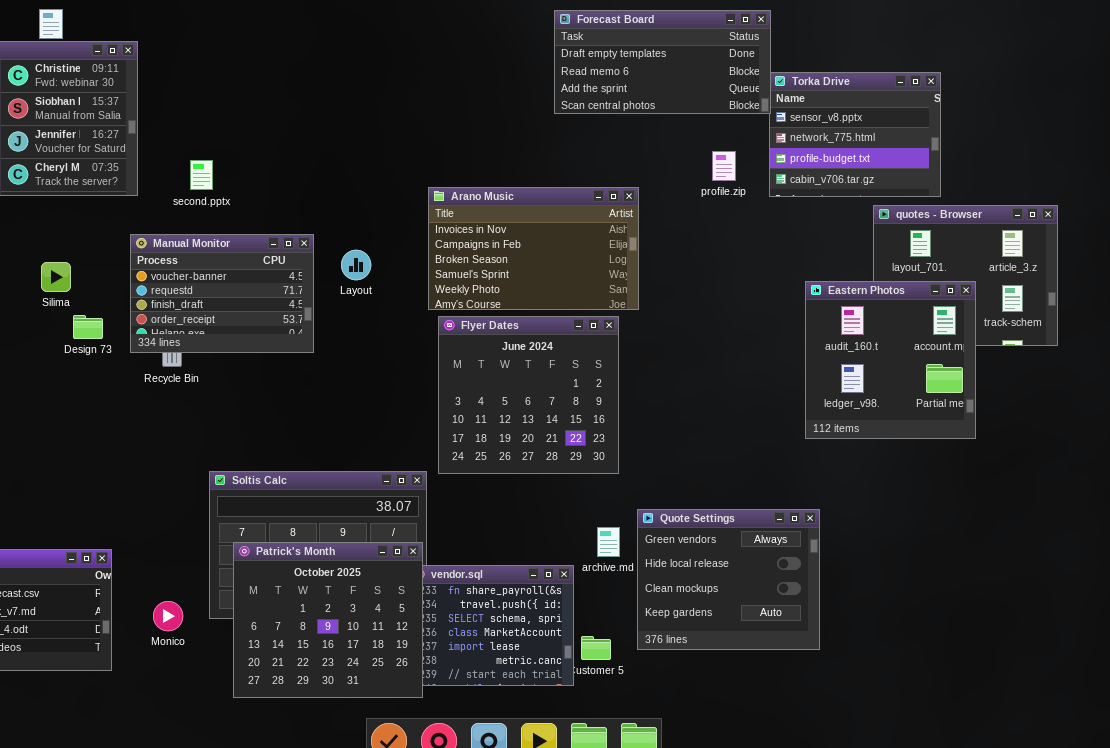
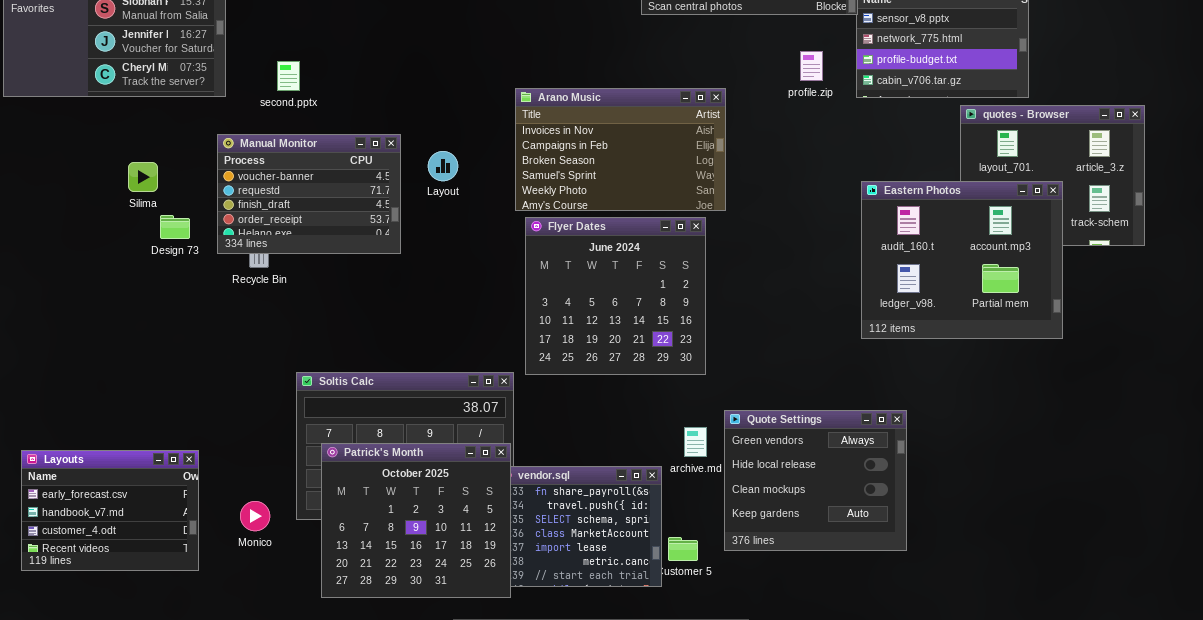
Eastern Photos: [805,281,976,439] -> [861,181,1063,339], resized

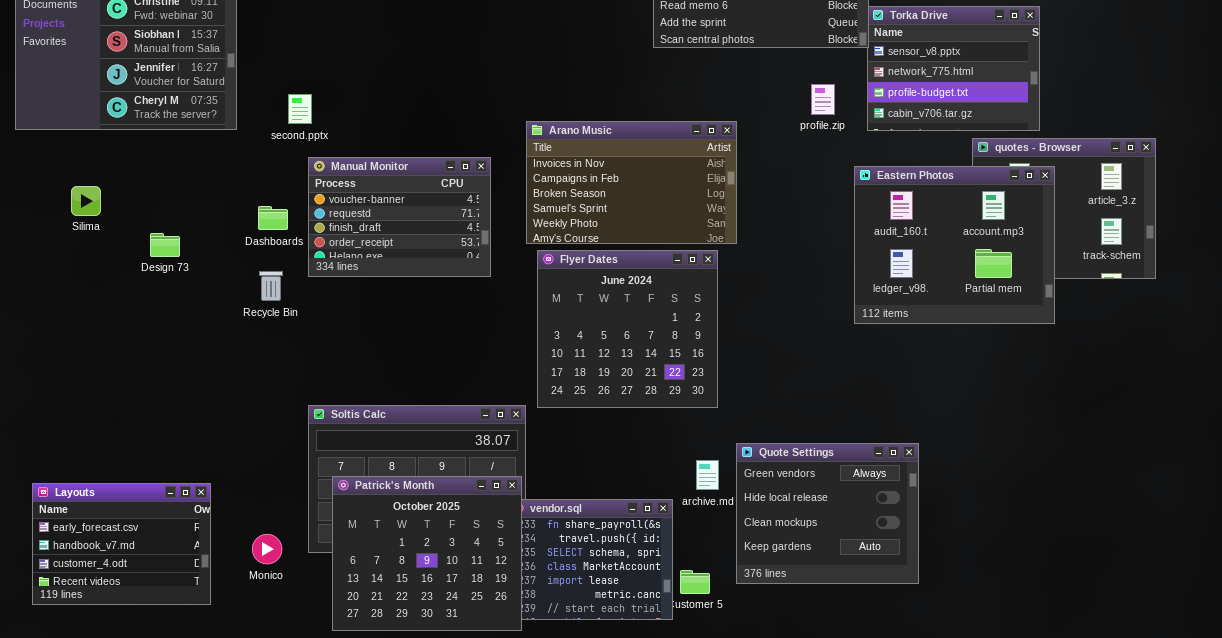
Manual Monitor: [217,134,401,254] -> [308,157,491,277], moved
Silima: [128,162,158,192] -> [71,186,101,216], moved
Eastern Photos: [861,181,1063,339] -> [854,166,1055,324], moved
Design 73: [160,215,190,239] -> [150,233,180,257], moved

